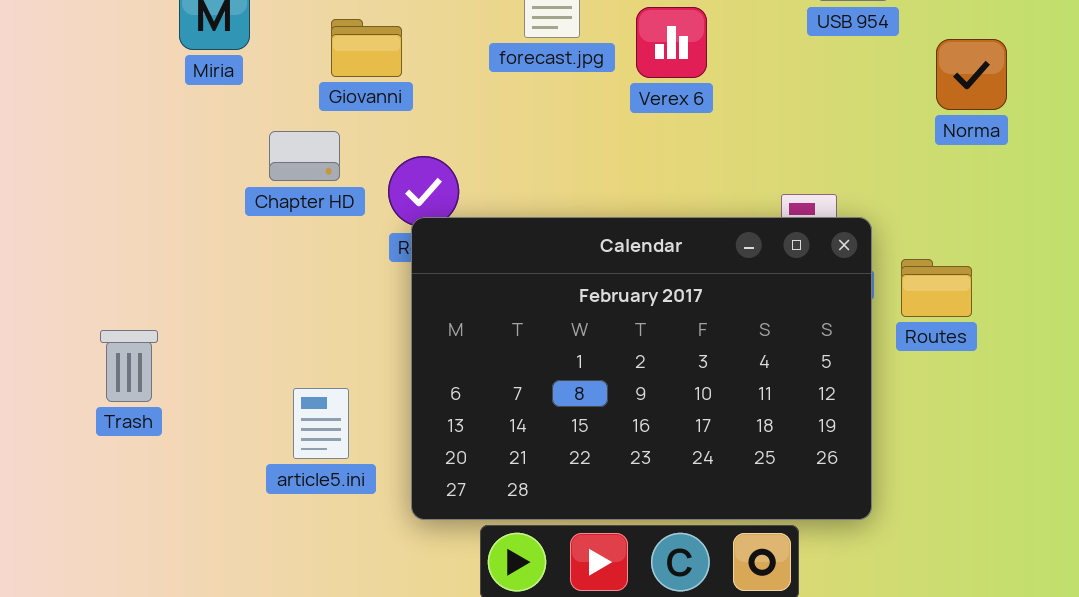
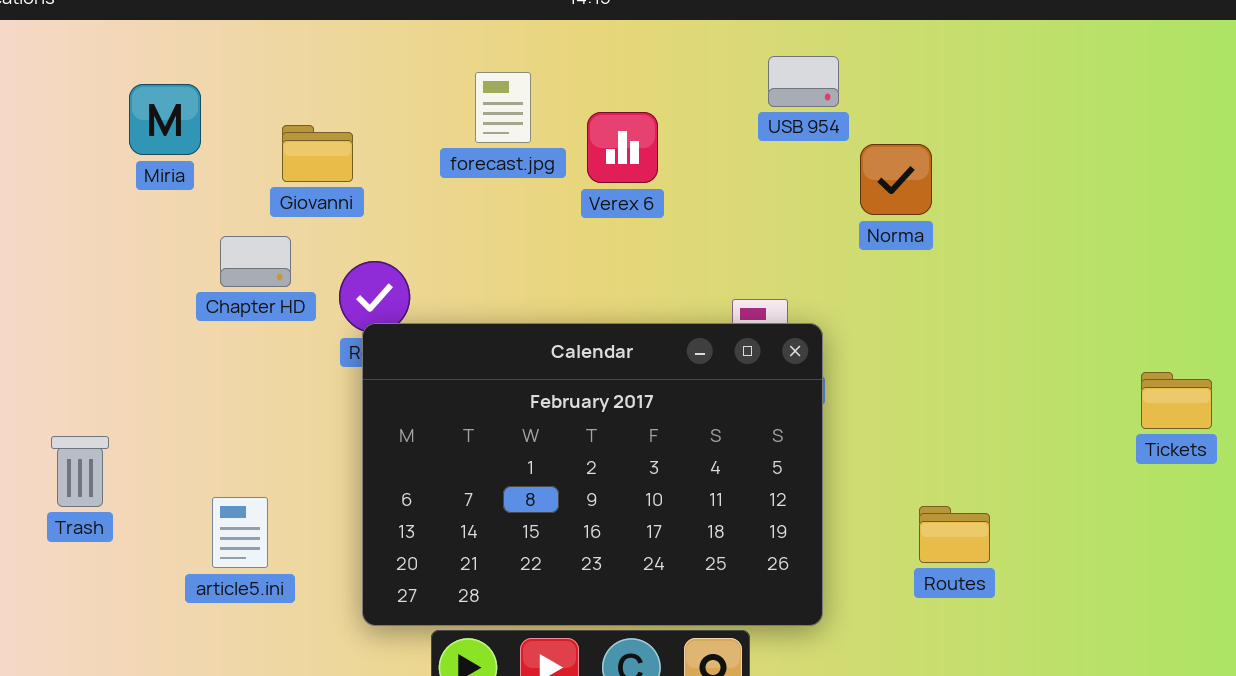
Norma: [936,39,1007,110] -> [860,144,932,215], moved
Routes: [901,259,972,317] -> [919,506,990,563], moved
article5.ini: [293,388,349,459] -> [212,497,268,568], moved

